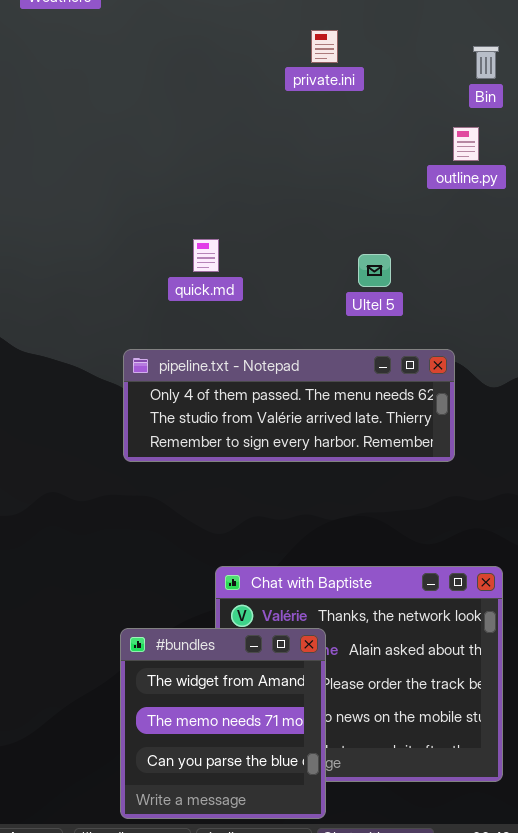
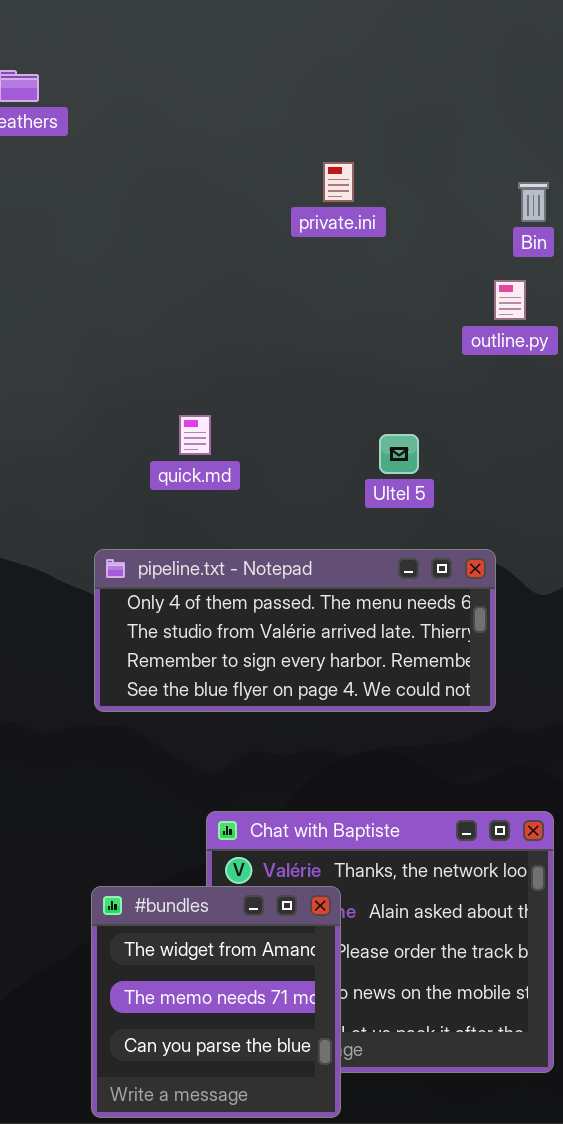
pipeline.txt - Notepad: [123,349,455,462] -> [94,549,496,712], resized

